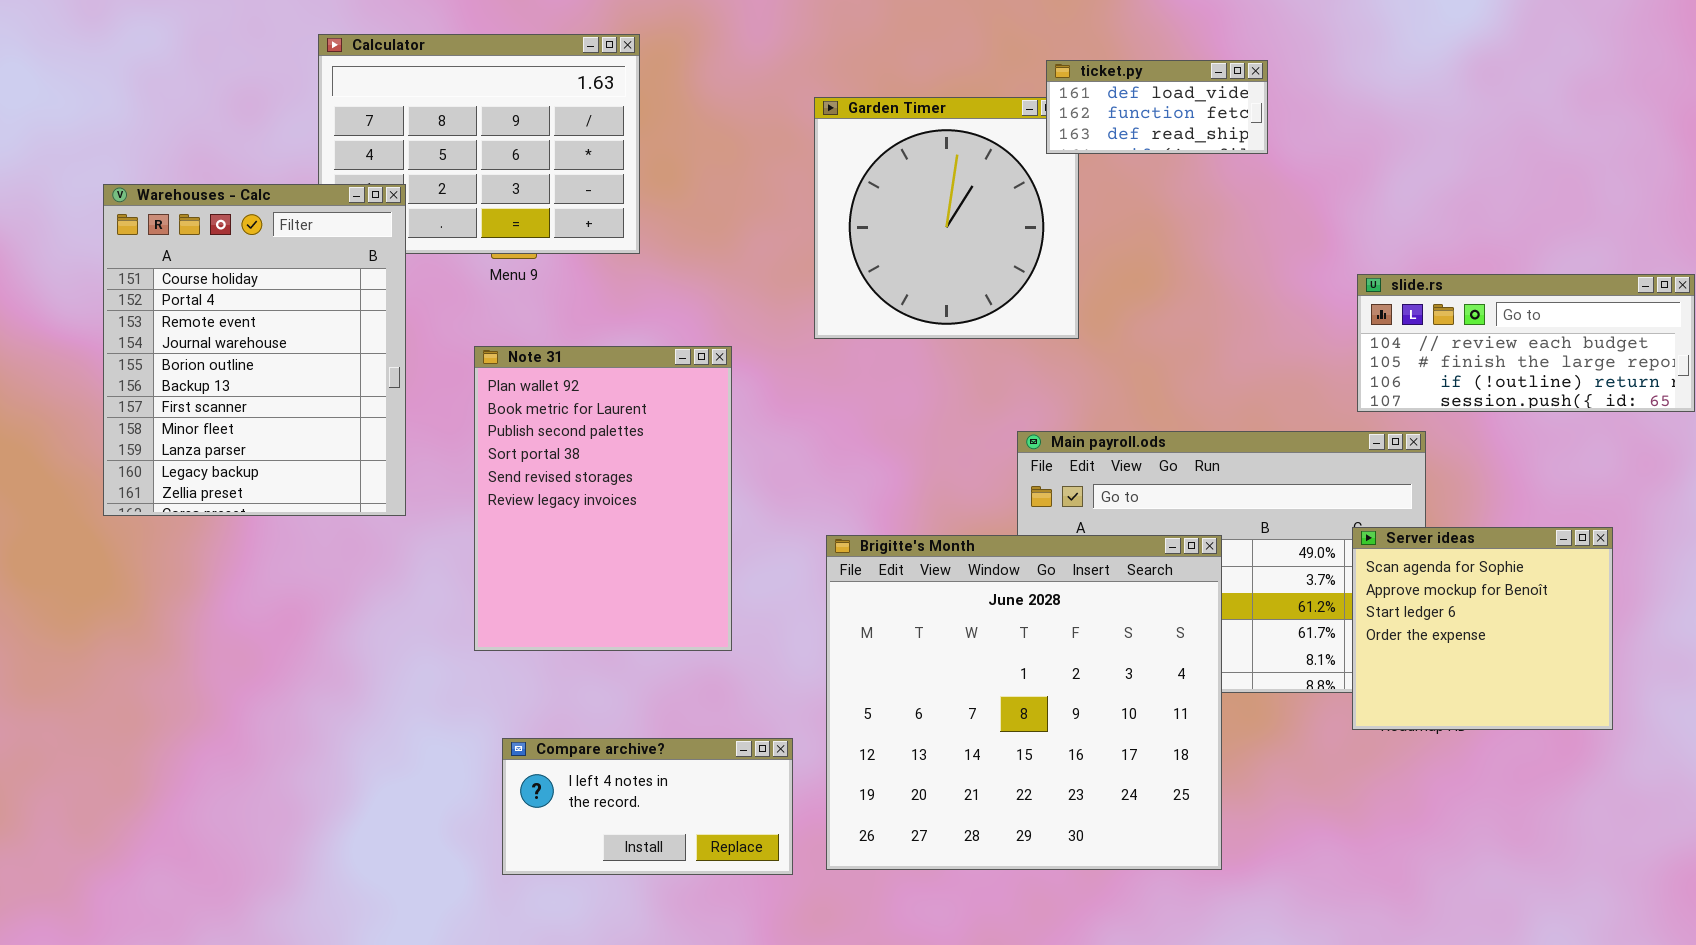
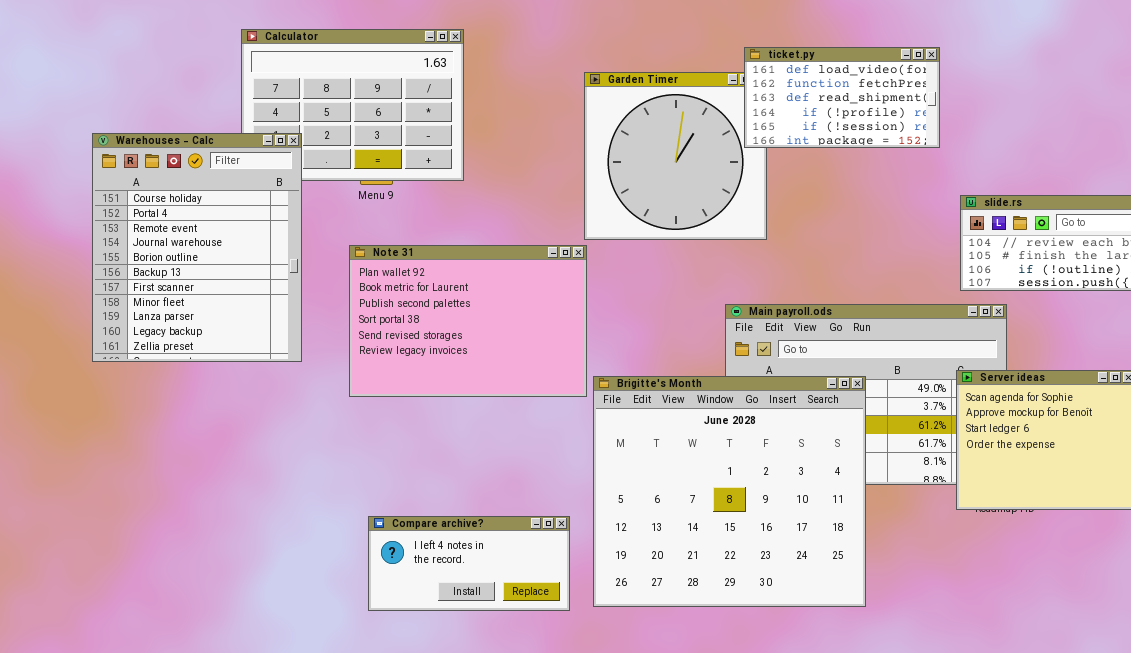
ticket.py: [1046,60,1268,154] -> [744,47,940,148], resized
Note 31: [474,346,732,651] -> [349,245,587,397], resized

